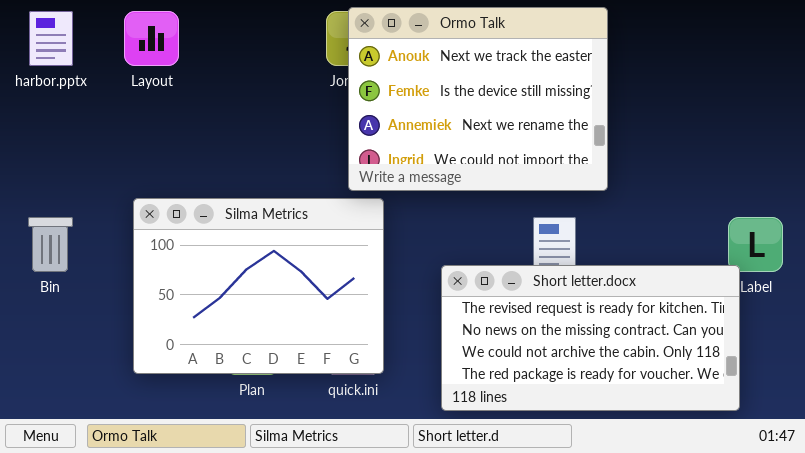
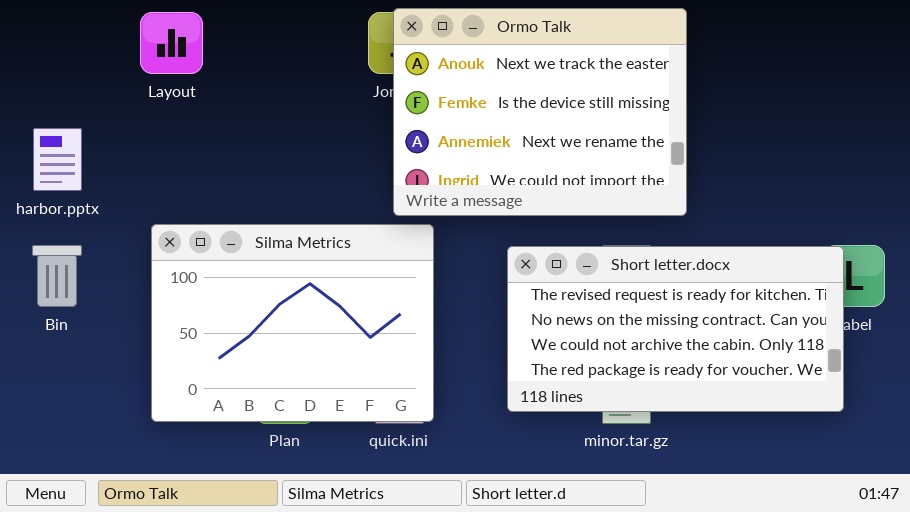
harbor.pptx: [29,11,73,66] -> [33,128,82,191], moved
Short letter.docx: [441,265,740,411] -> [507,246,844,412], moved

